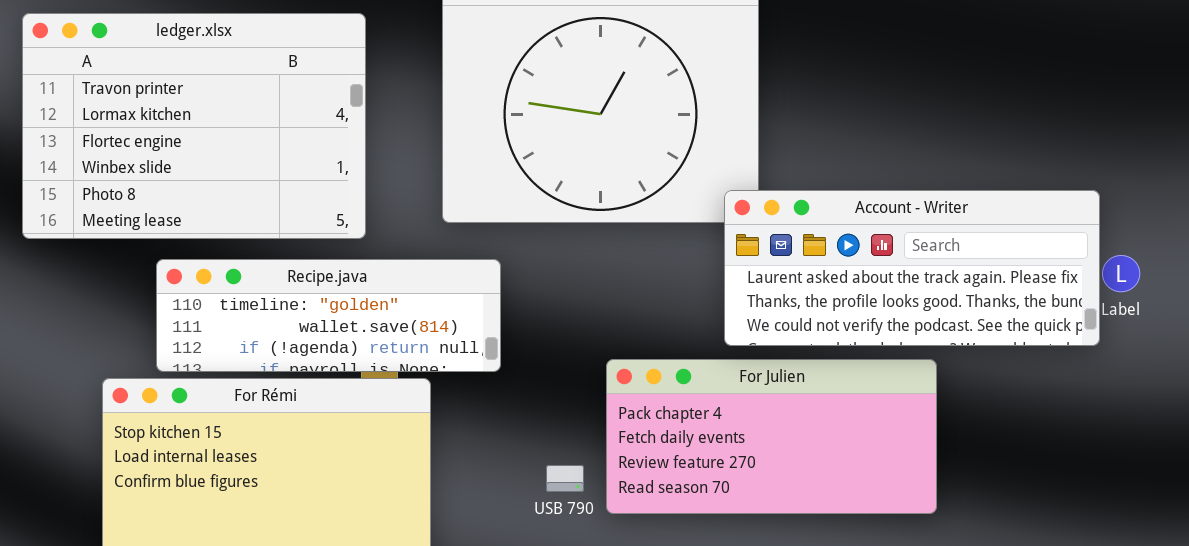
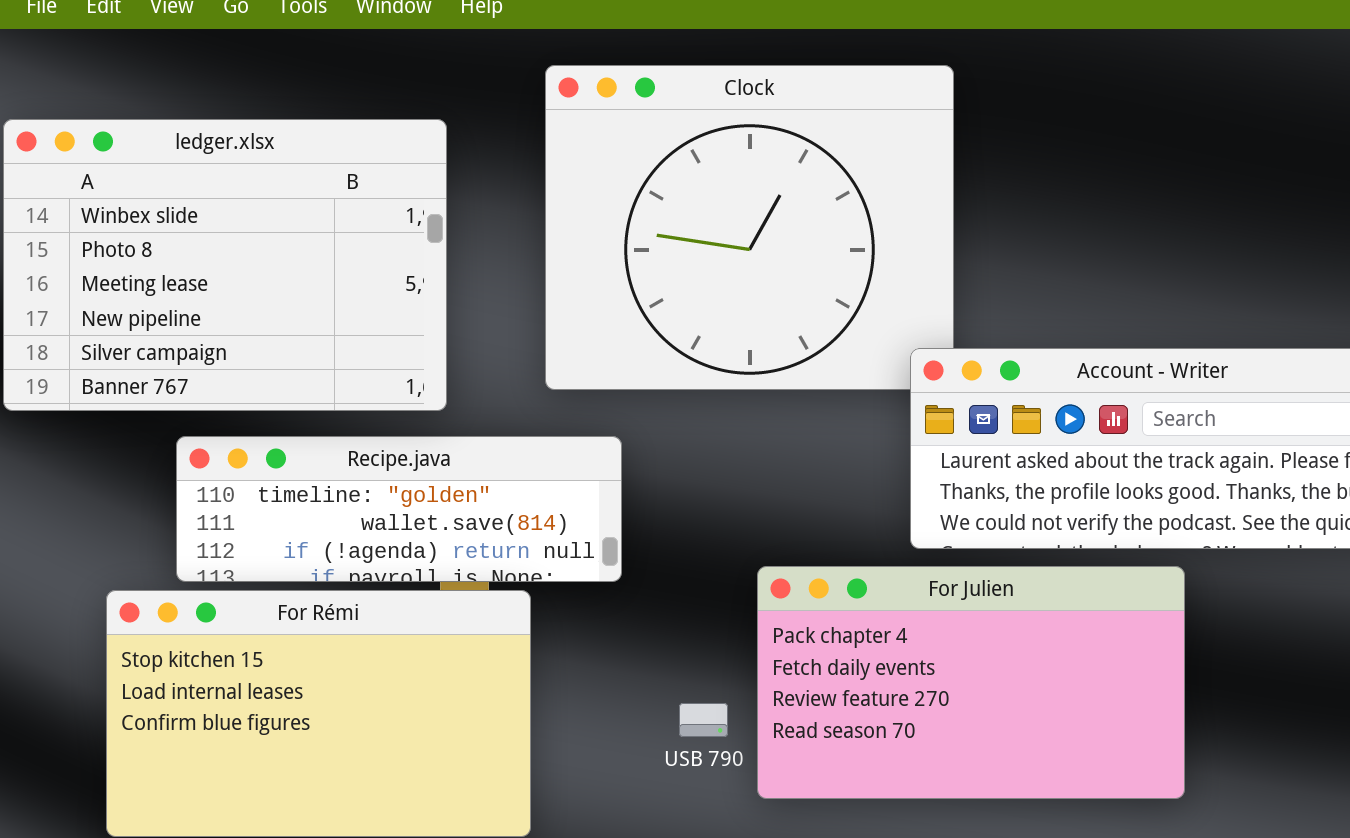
ledger.xlsx: [22,13,366,239] -> [3,119,447,411], scrolled down 3 rows
For Julien: [606,359,937,514] -> [757,566,1185,799], resized

